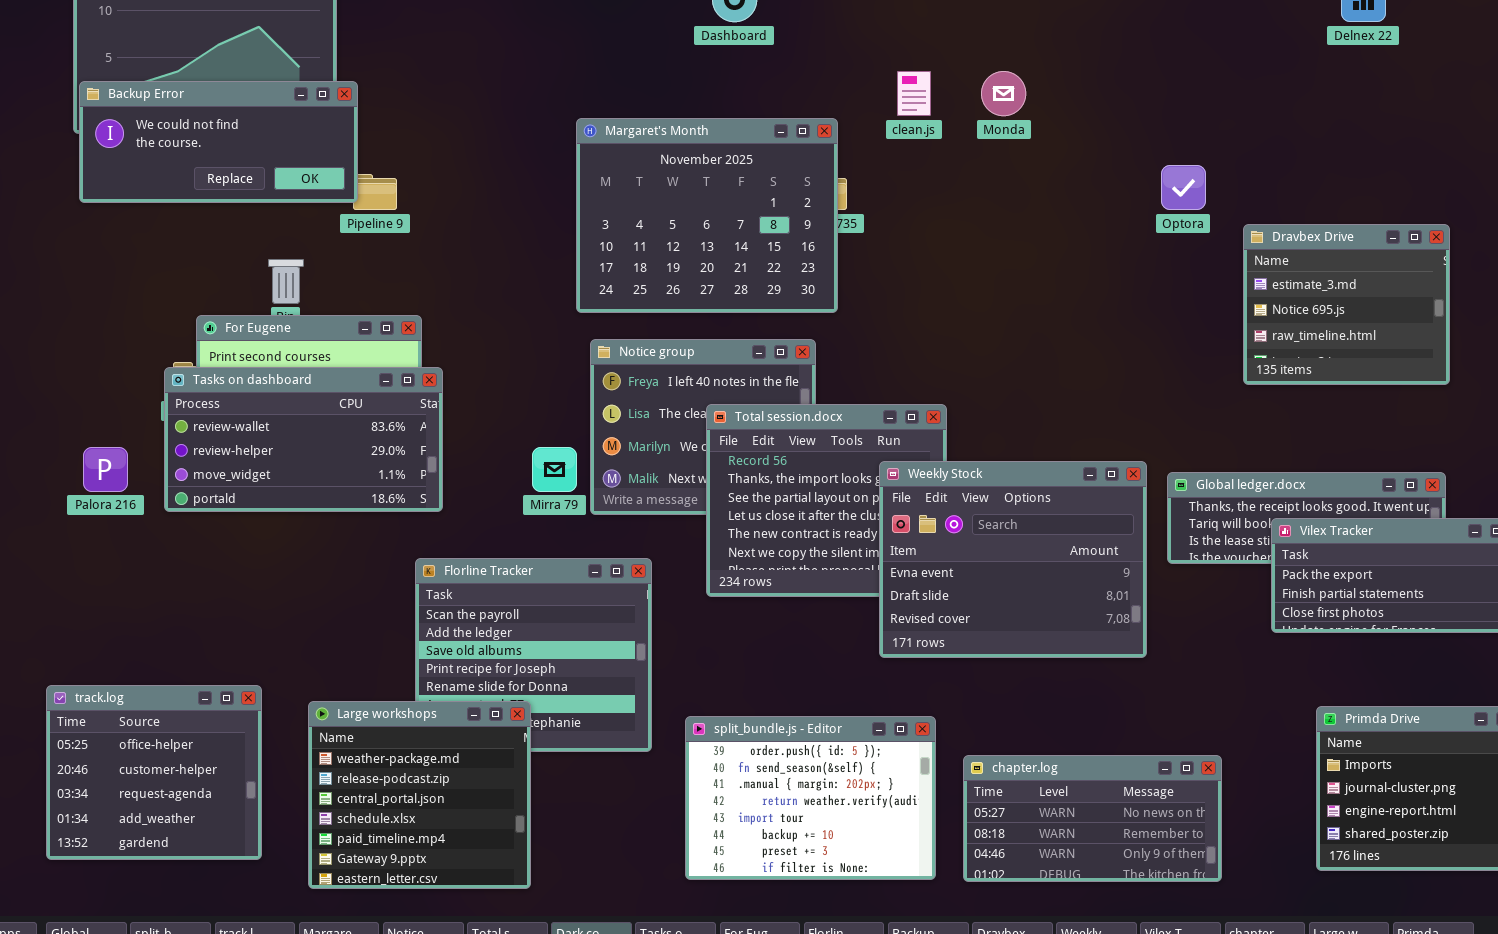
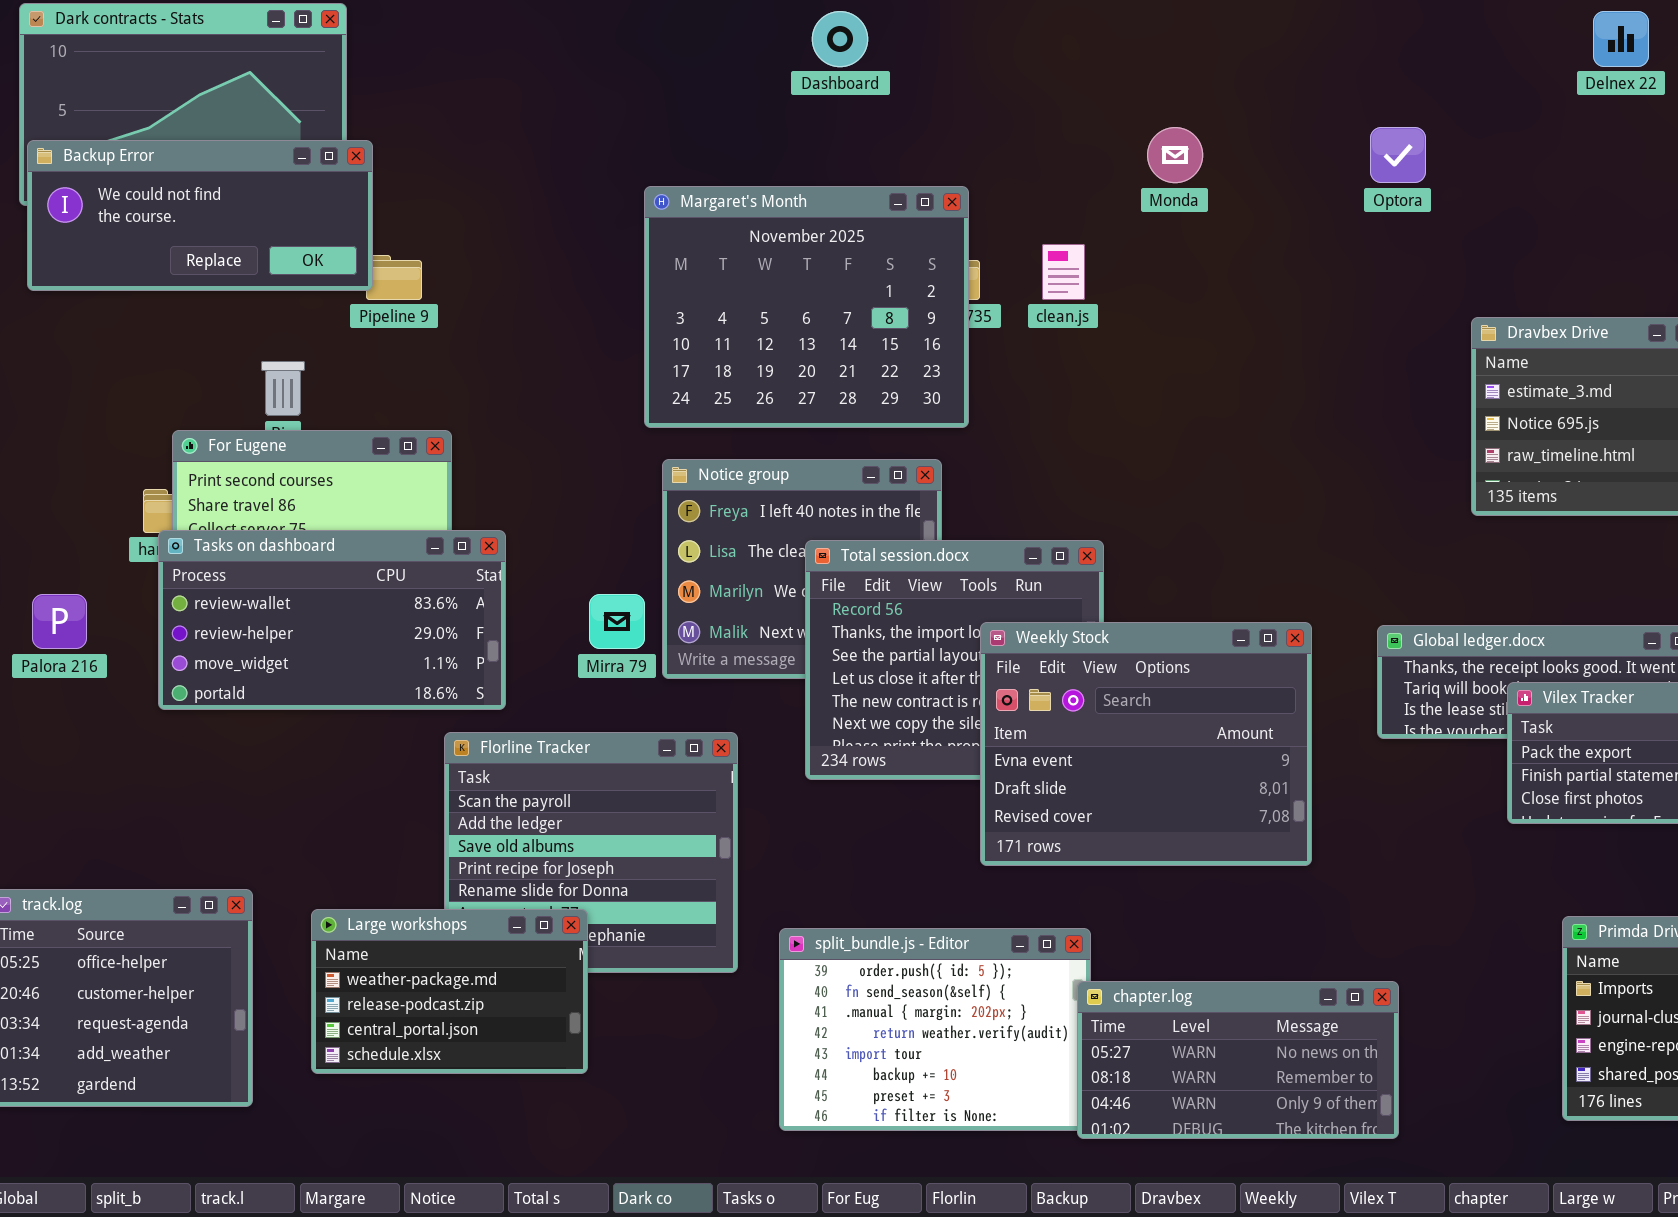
clean.js: [897,71,931,116] -> [1042,244,1085,300], moved
Optora: [1161,165,1206,210] -> [1370,127,1426,183], moved
Tasks on dashboard: [164,367,443,512] -> [158,530,506,710], moved
Weekly Stock: [879,461,1147,658] -> [980,622,1312,866], moved
Large workshops: [308,701,531,889] -> [311,909,588,1074], resized
chapter.log: [963,755,1222,882] -> [1077,981,1399,1139], moved

